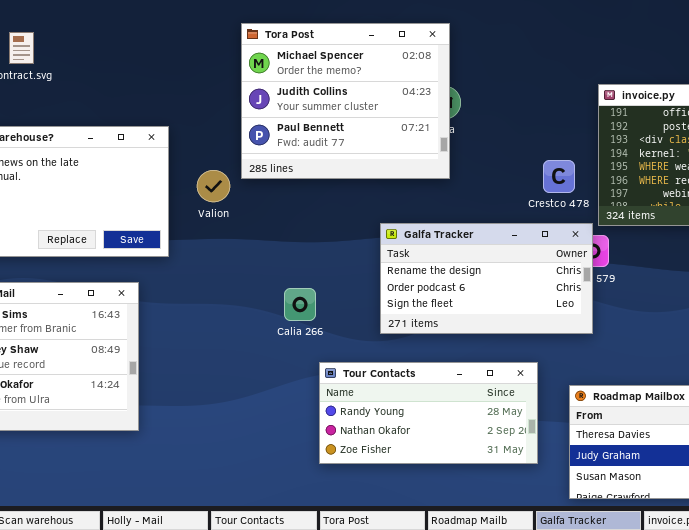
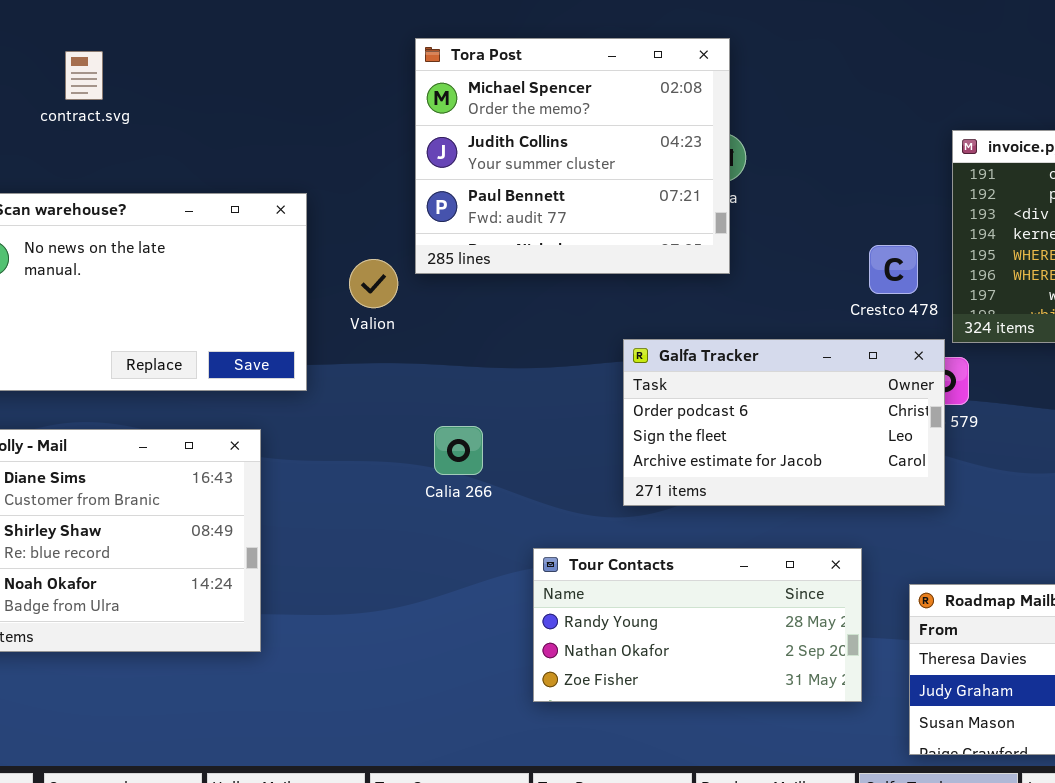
Galfa Tracker: [380,223,593,334] -> [623,339,945,506], scrolled down 1 row
Calia 266: [284,288,316,321] -> [434,426,483,475], moved

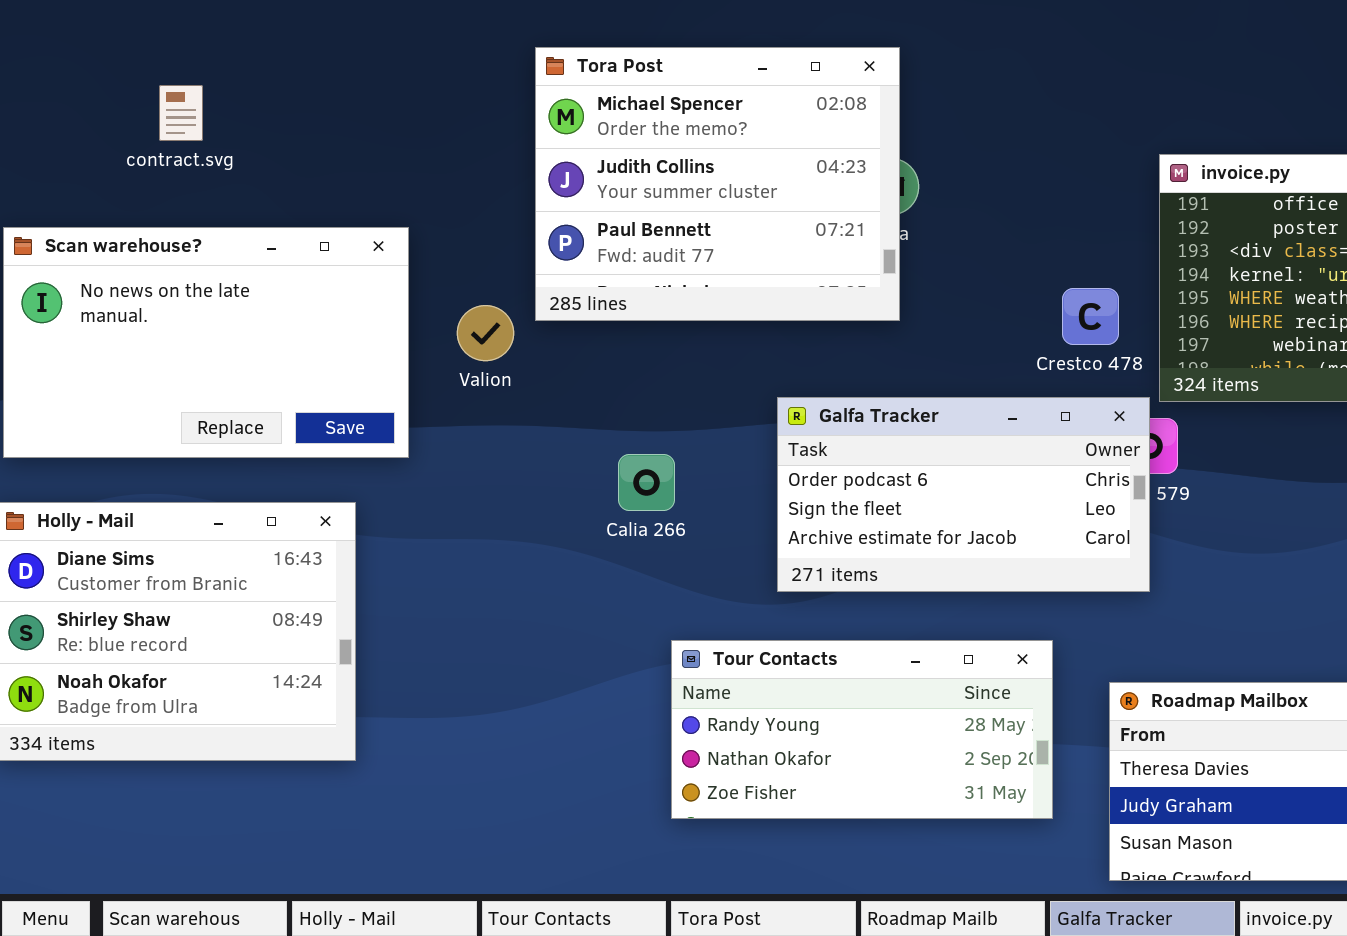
contract.svg: [65,51,103,100] -> [159,85,203,141], moved
Calia 266: [434,426,483,475] -> [618,454,675,511], moved

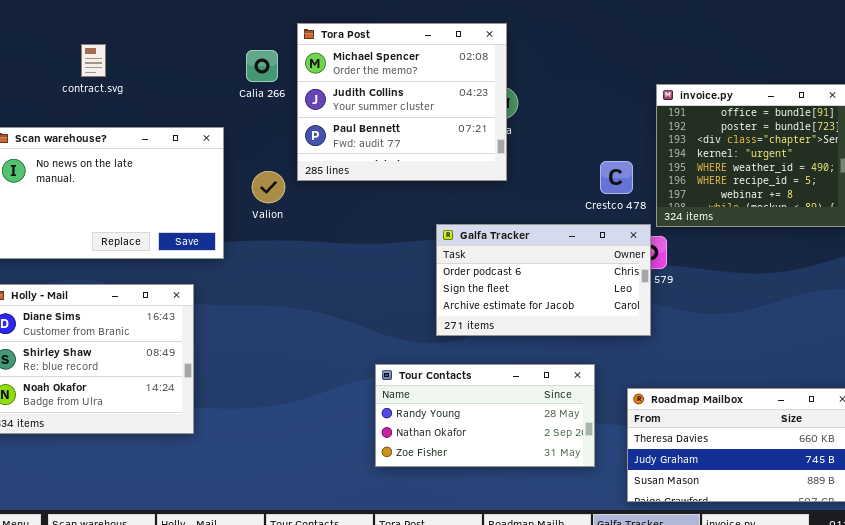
Calia 266: [618,454,675,511] -> [246,50,278,82], moved

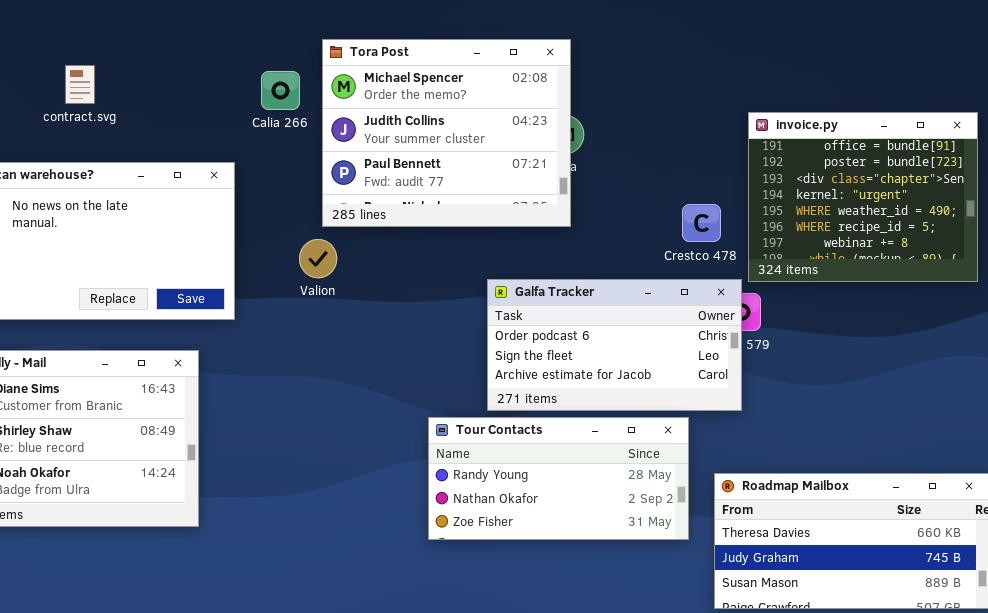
Valion: [252,171,285,203] -> [299,239,337,278], moved
Tour Contacts: [375,364,595,467] -> [428,417,689,540], moved

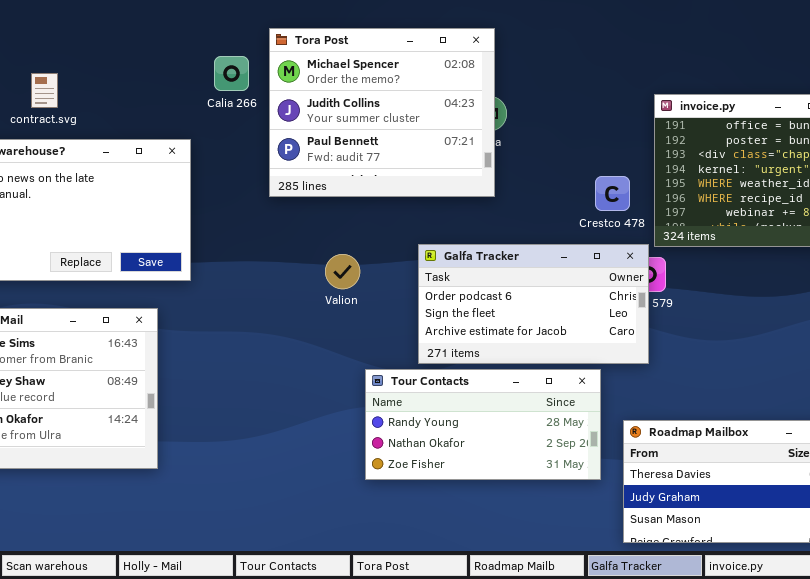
contract.svg: [65,65,95,104] -> [31,73,58,108], moved
Valion: [299,239,337,278] -> [325,254,360,289], moved

